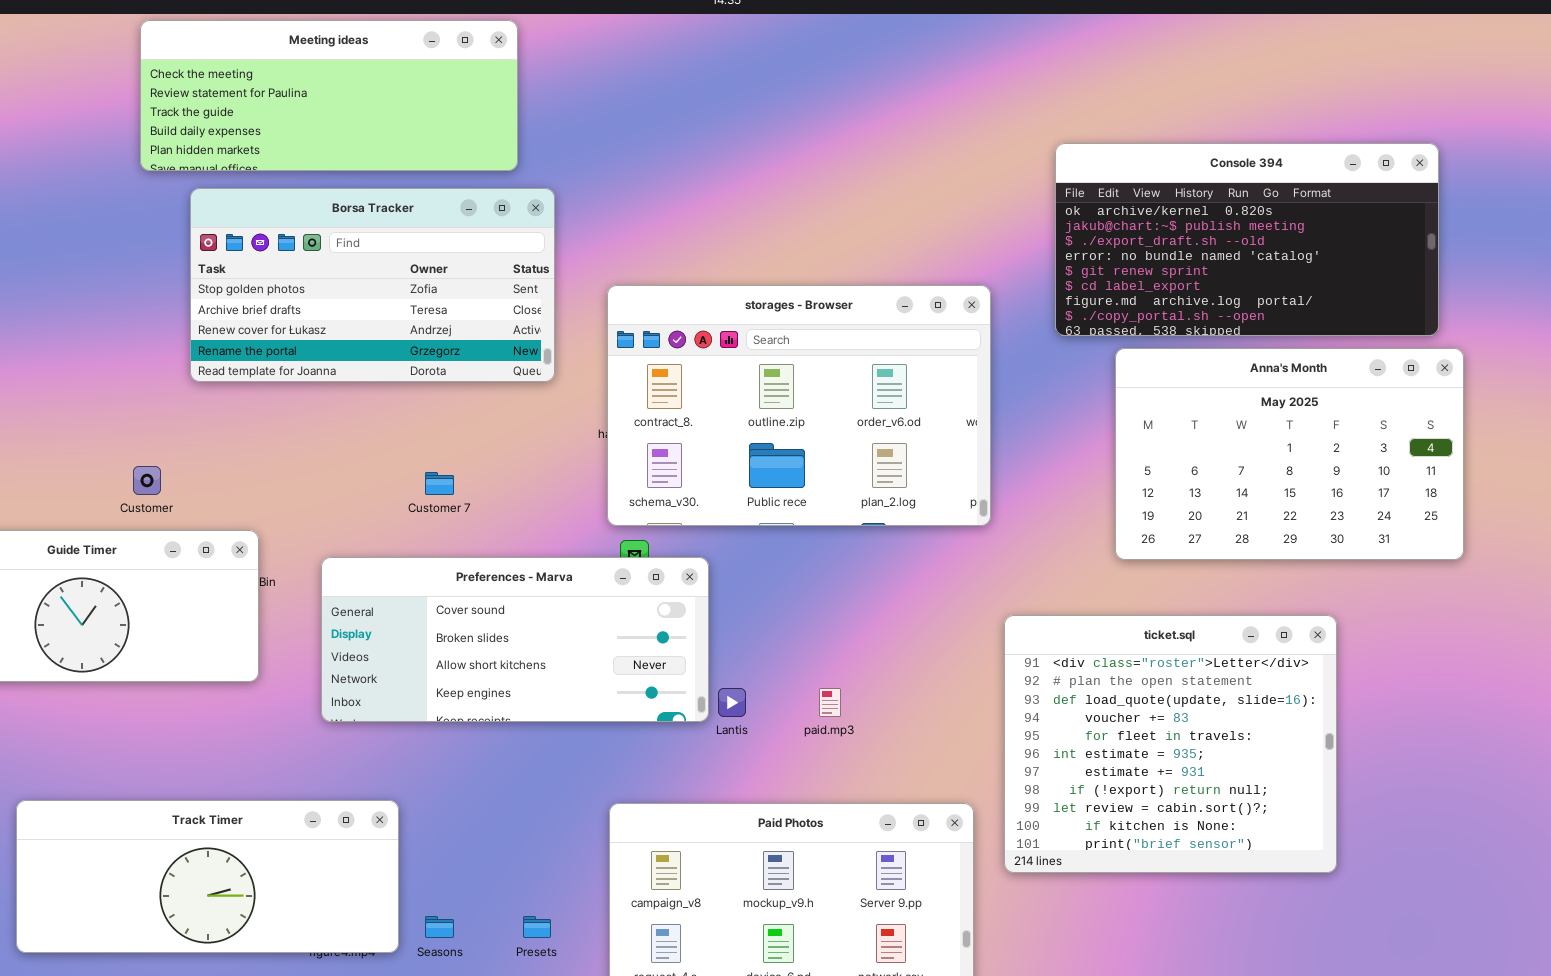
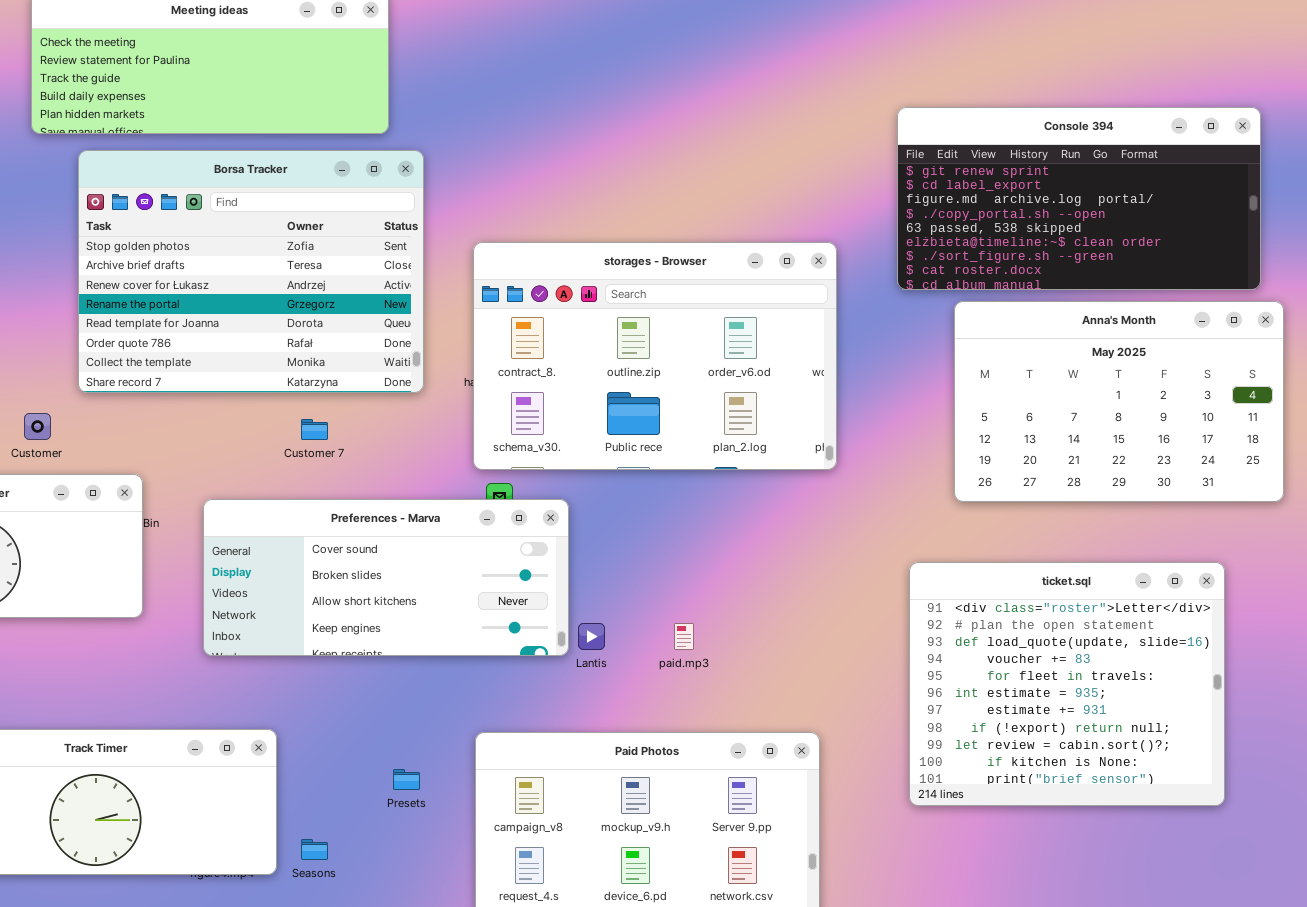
Console 394: [1055,143,1439,336] -> [897,107,1261,290], scrolled down 4 rows
Borsa Tracker: [190,188,555,382] -> [78,150,424,393], resized
ticket.sql: [1004,615,1337,873] -> [909,562,1225,806], moved
Presets: [523,916,551,938] -> [393,769,420,790], moved

